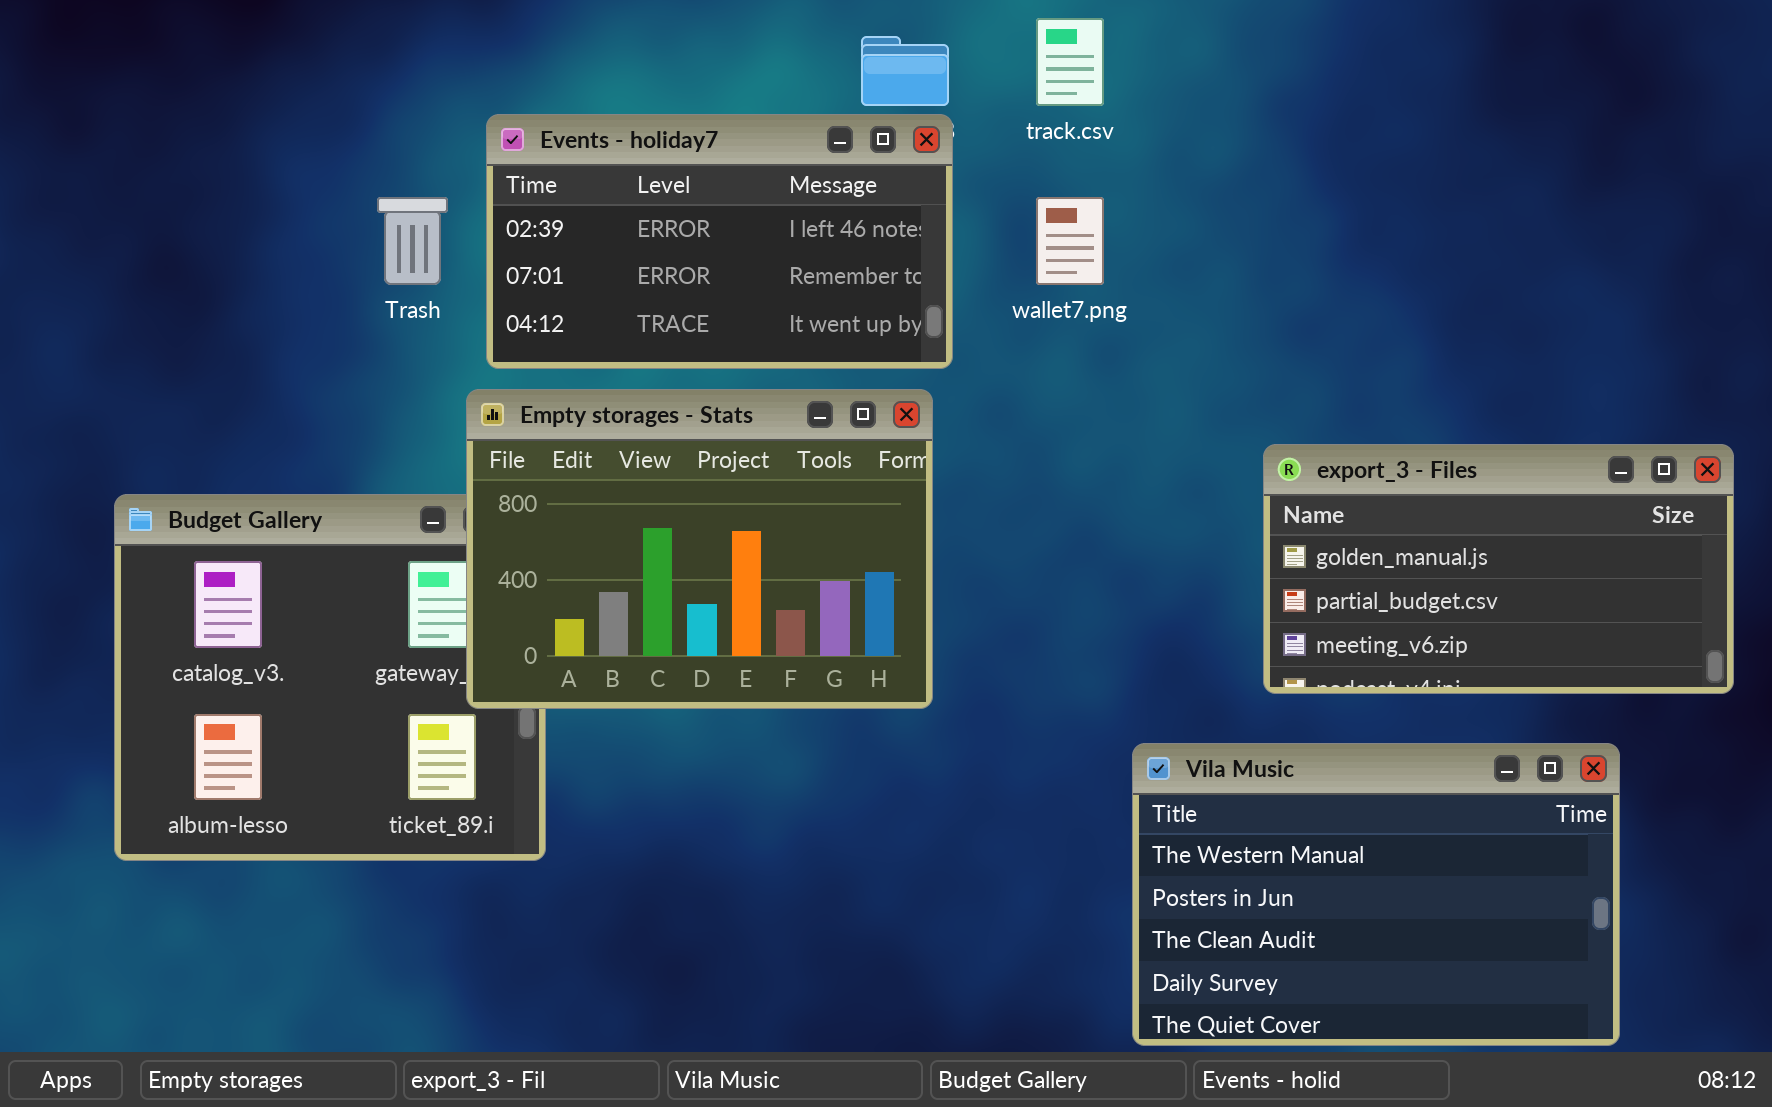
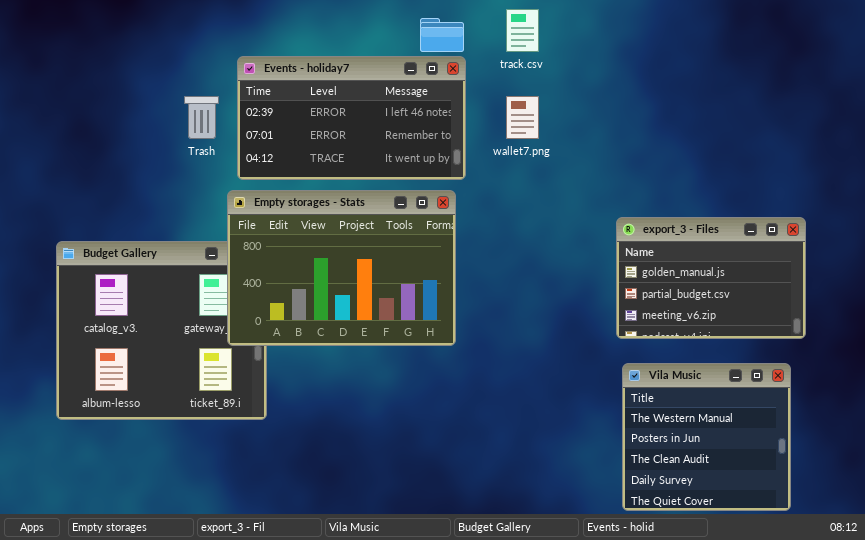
export_3 - Files: [1263,444,1734,694] -> [616,217,806,339], resized
Vila Music: [1132,743,1620,1046] -> [622,363,791,511], resized

